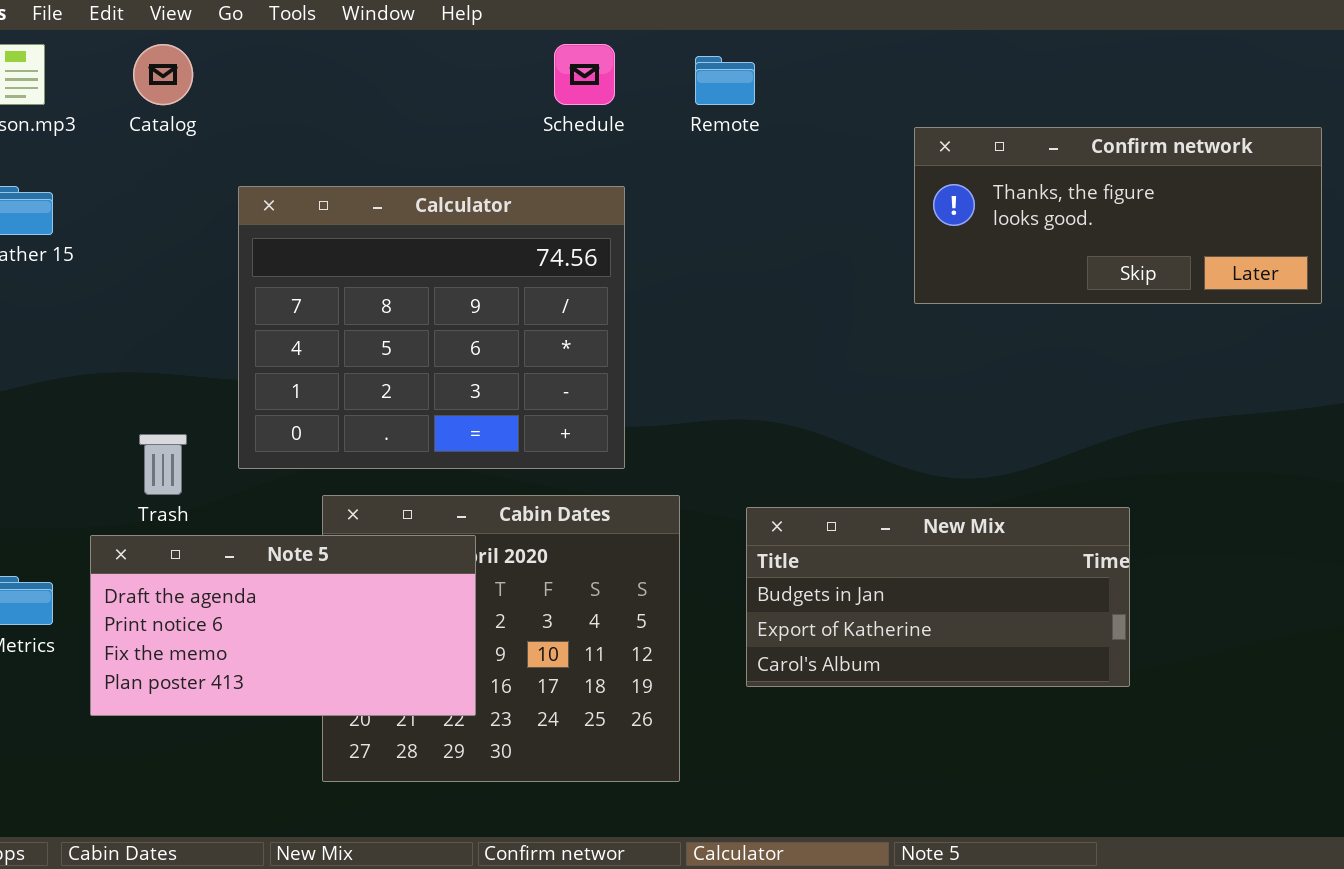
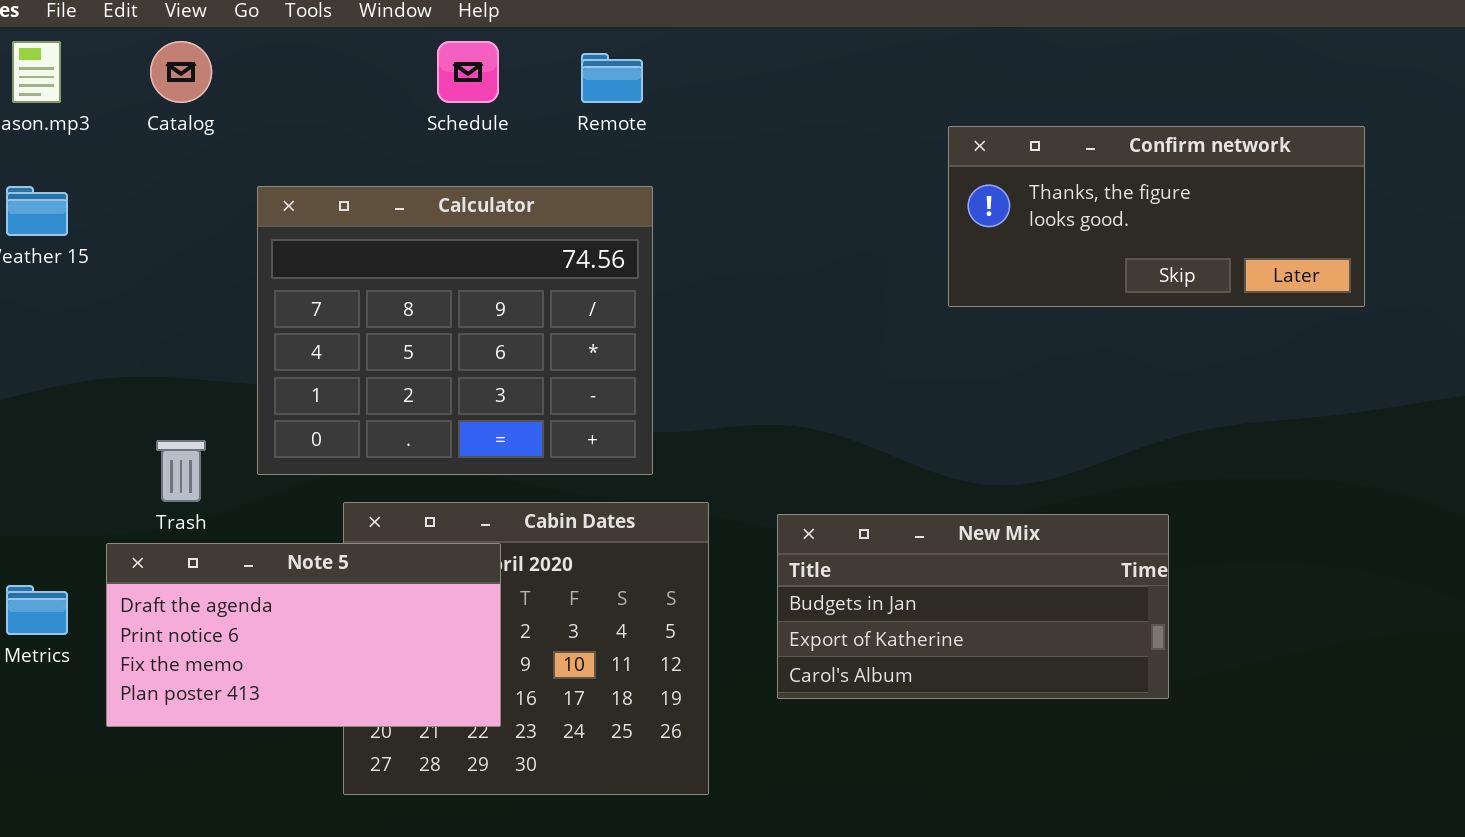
Schedule: [554,44,615,105] -> [437,41,499,103], moved
Remote: [695,56,755,105] -> [581,53,643,103], moved

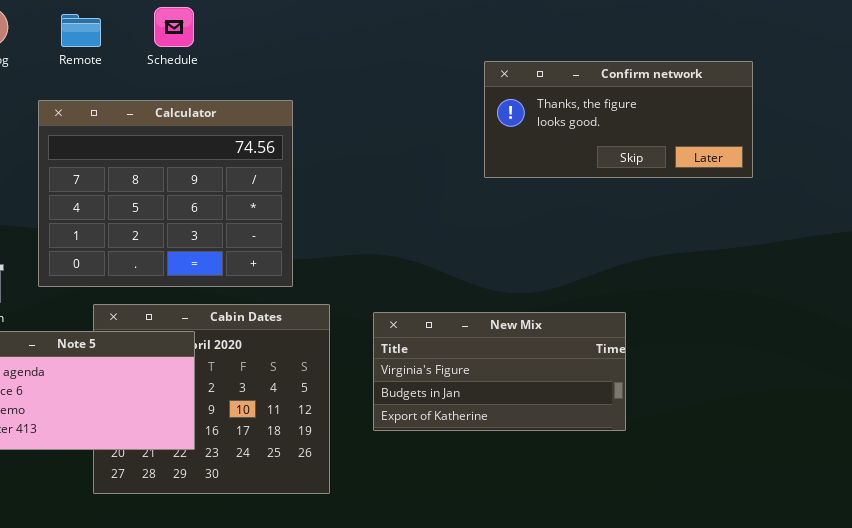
Remote: [581,53,643,103] -> [61,14,101,47], moved
New Mix: [777,514,1169,699] -> [373,312,626,431], scrolled up 1 row

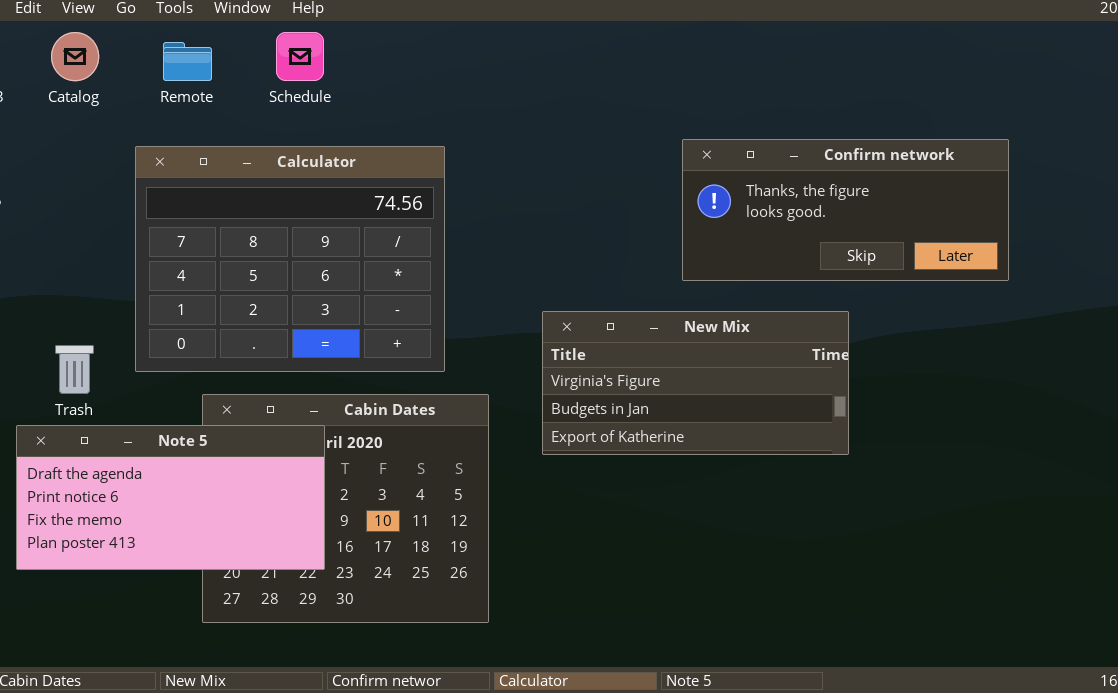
Confirm network: [484,61,753,178] -> [682,139,1009,281], moved
New Mix: [373,312,626,431] -> [542,311,849,455], moved

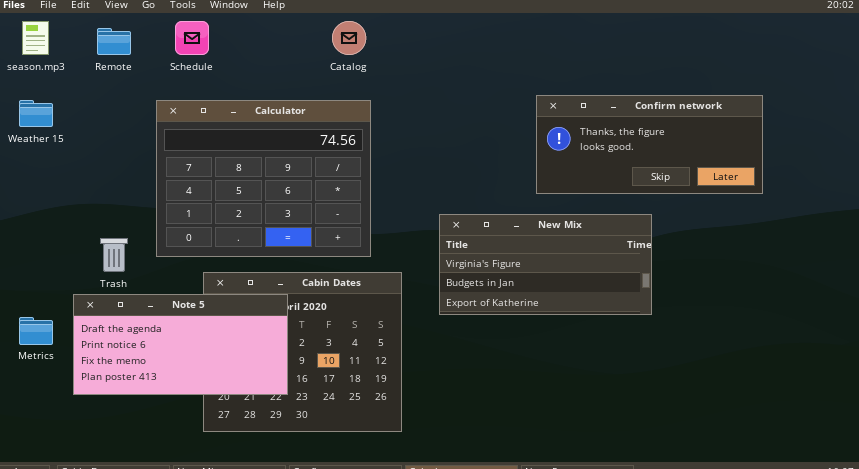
Catalog: [51,32,99,81] -> [332,21,366,55], moved
Schedule: [276,32,324,81] -> [175,21,209,55], moved
Remote: [163,42,212,81] -> [97,28,131,55], moved

